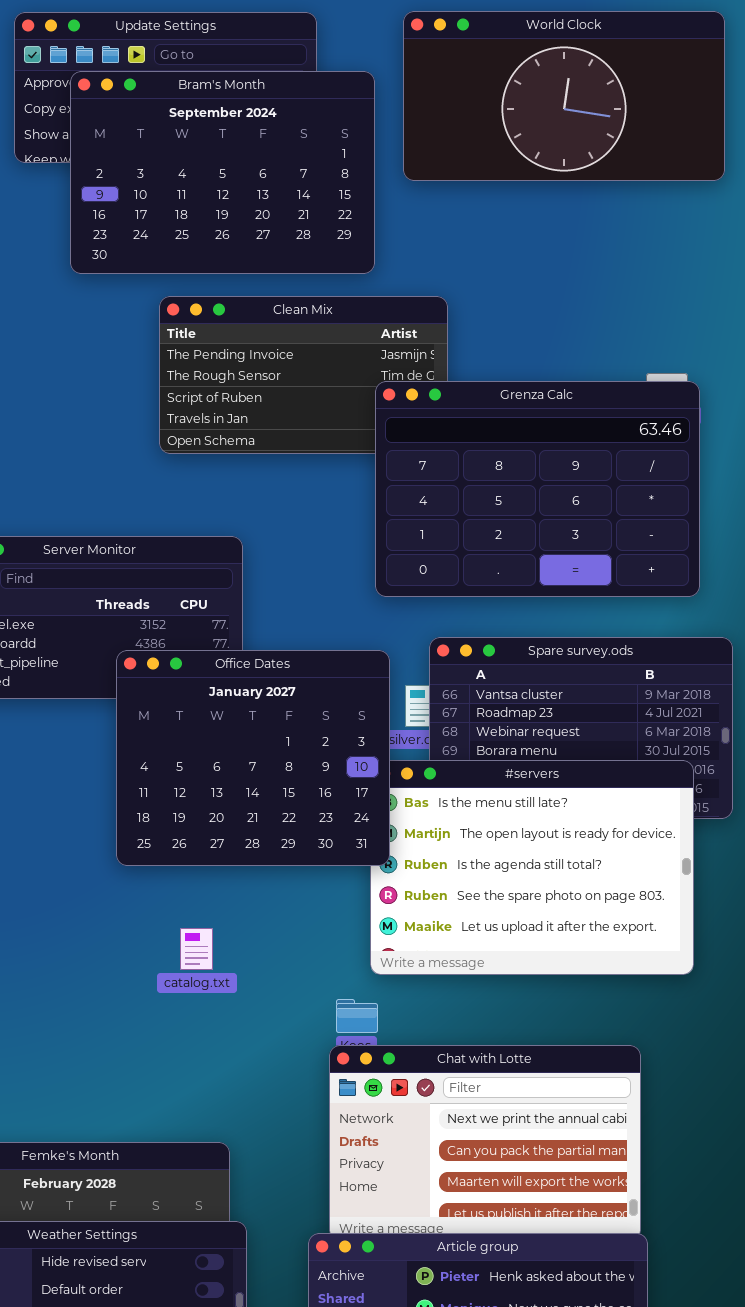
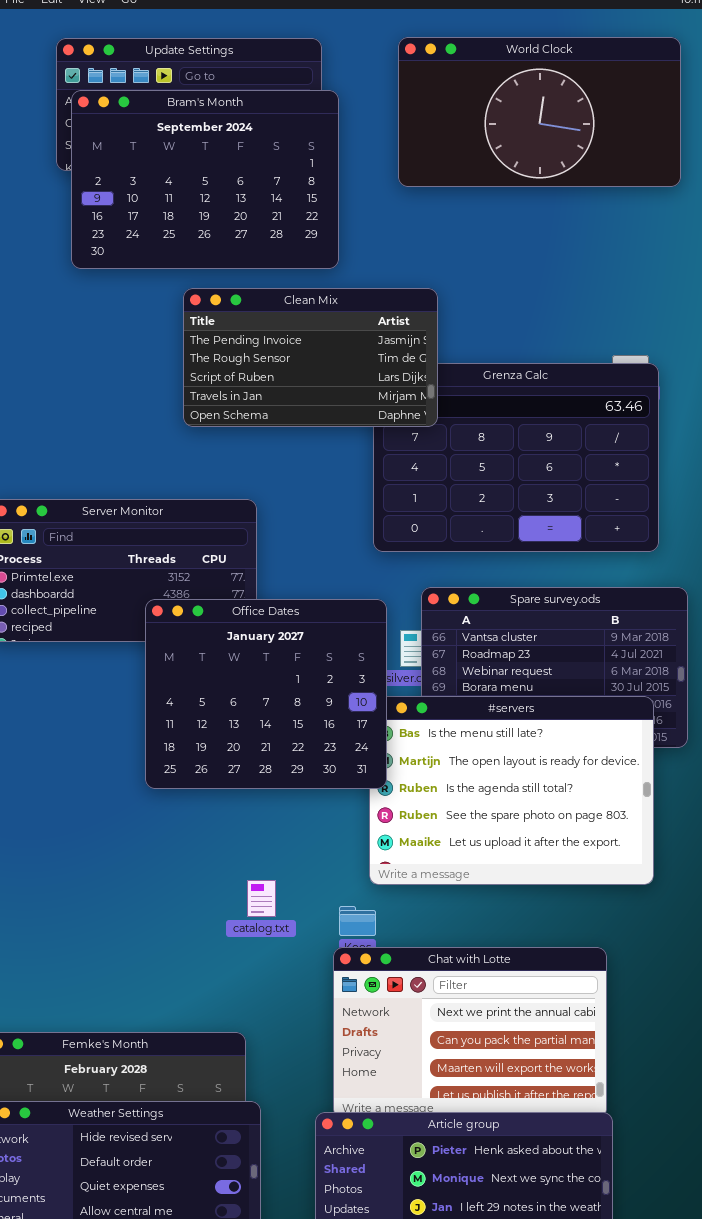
Bram's Month: [70,71,375,274] -> [71,90,339,269], moved
Clean Mix: [159,296,448,454] -> [183,288,438,427], raised
catalog.txt: [180,928,213,970] -> [247,880,276,917], moved

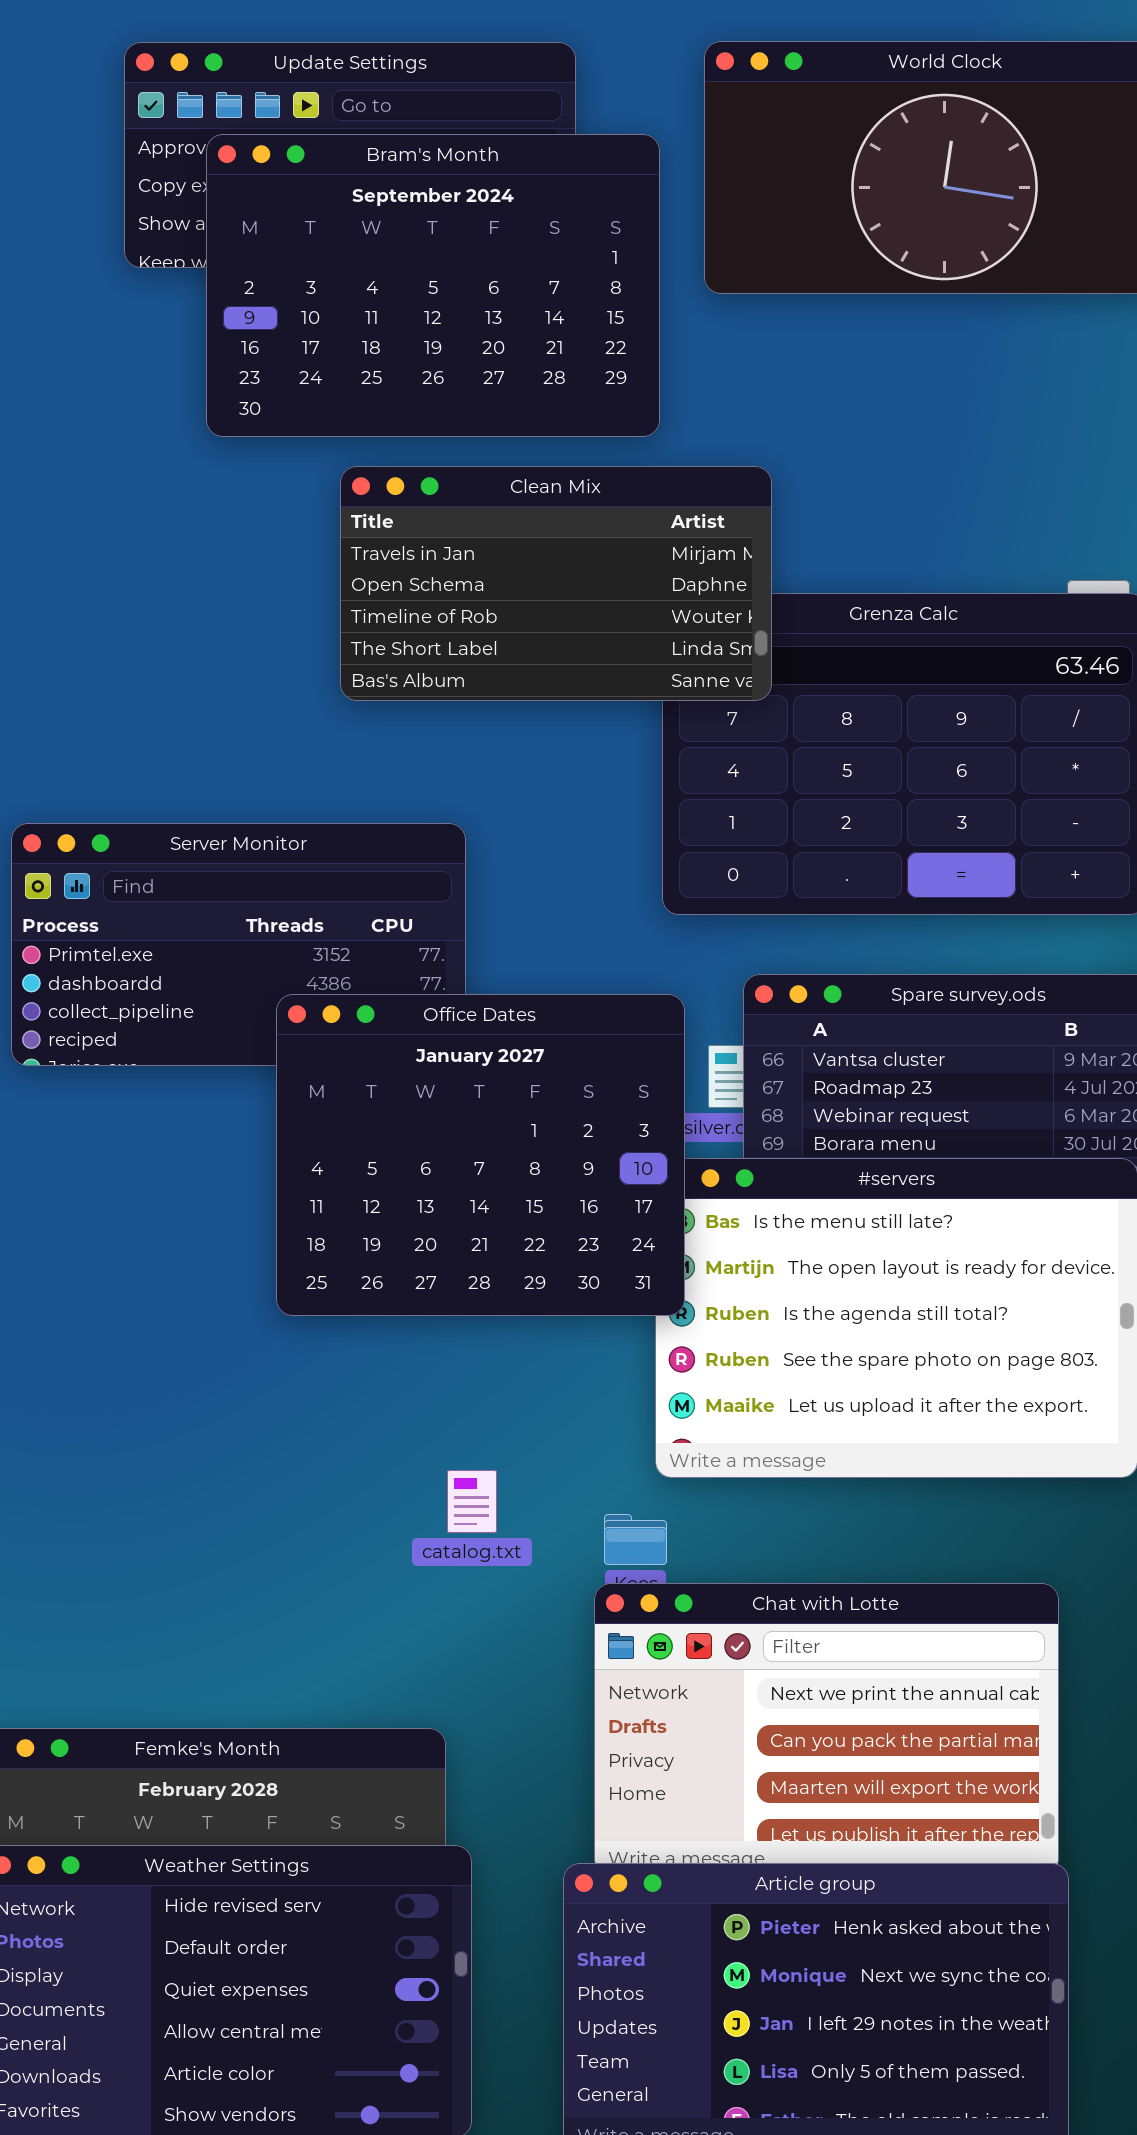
Bram's Month: [71,90,339,269] -> [206,134,660,437], moved
Clean Mix: [183,288,438,427] -> [340,466,772,701], scrolled down 3 rows

